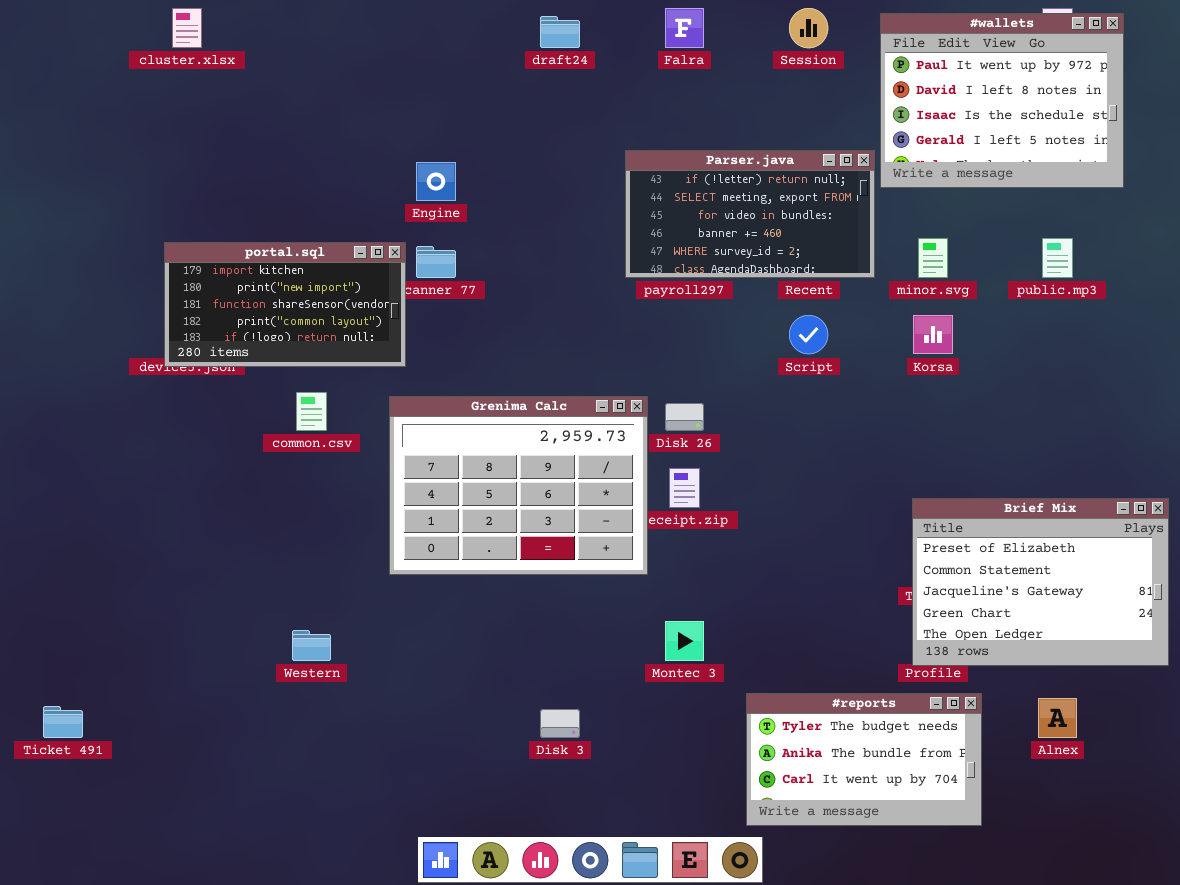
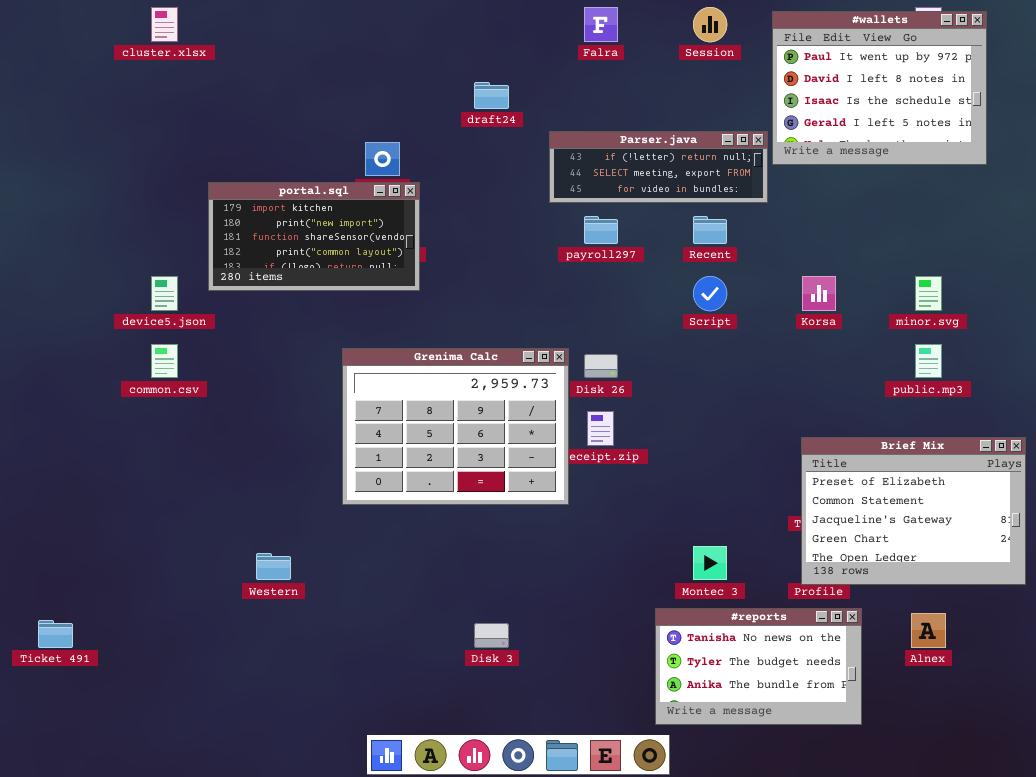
draft24: [540,16,580,48] -> [474,82,509,109], moved
Parser.java: [625,150,875,278] -> [549,131,768,203], resized
minor.svg: [918,238,948,278] -> [915,276,942,311], moved
public.mp3: [1042,238,1073,278] -> [915,344,942,378], moved
portal.sql: [164,242,406,367] -> [208,182,420,291], moved
common.csv: [296,392,327,431] -> [151,344,178,378], moved
Montec 3: [665,621,704,661] -> [693,546,727,580], moved
#reports: [746,693,982,826] -> [655,608,862,725], scrolled up 1 row

